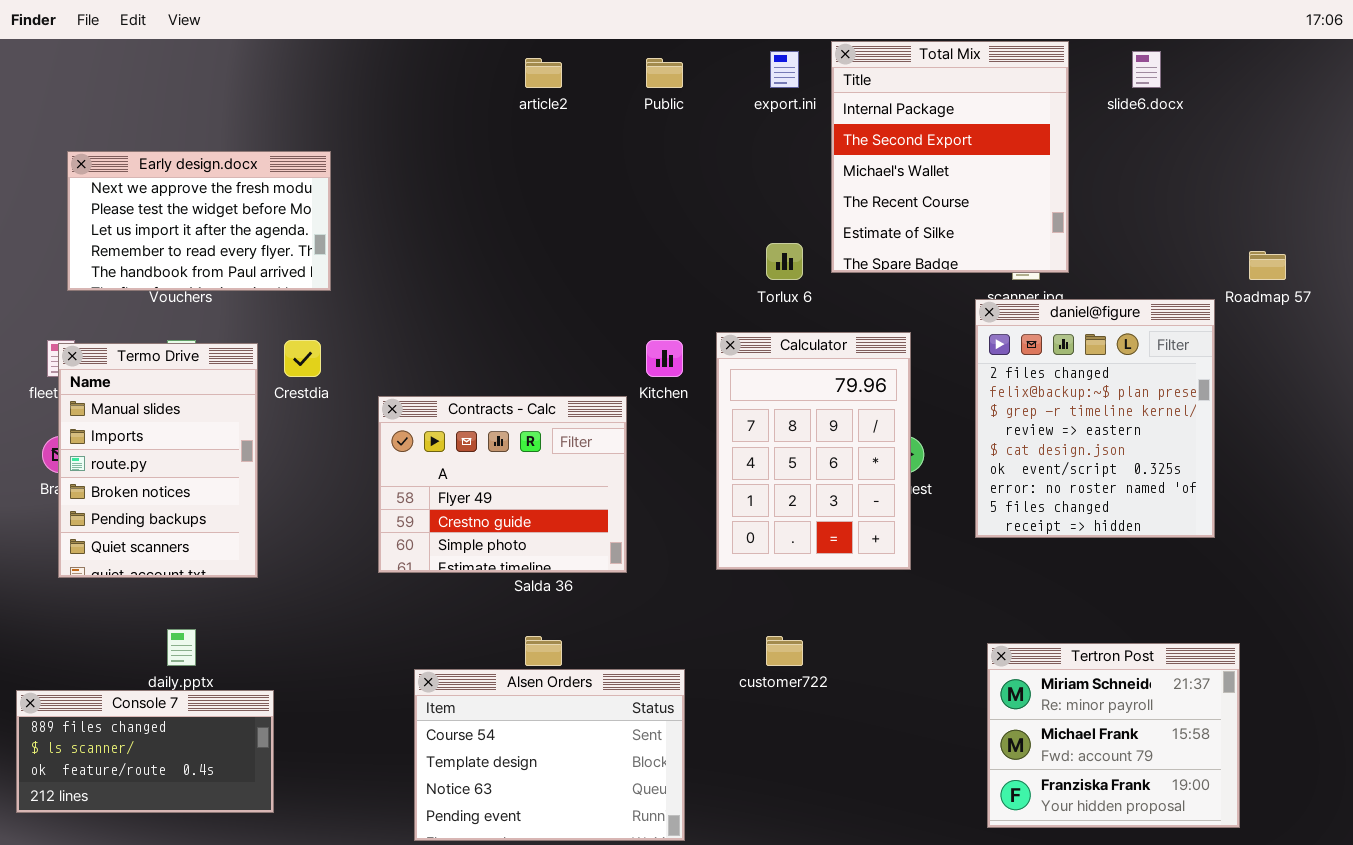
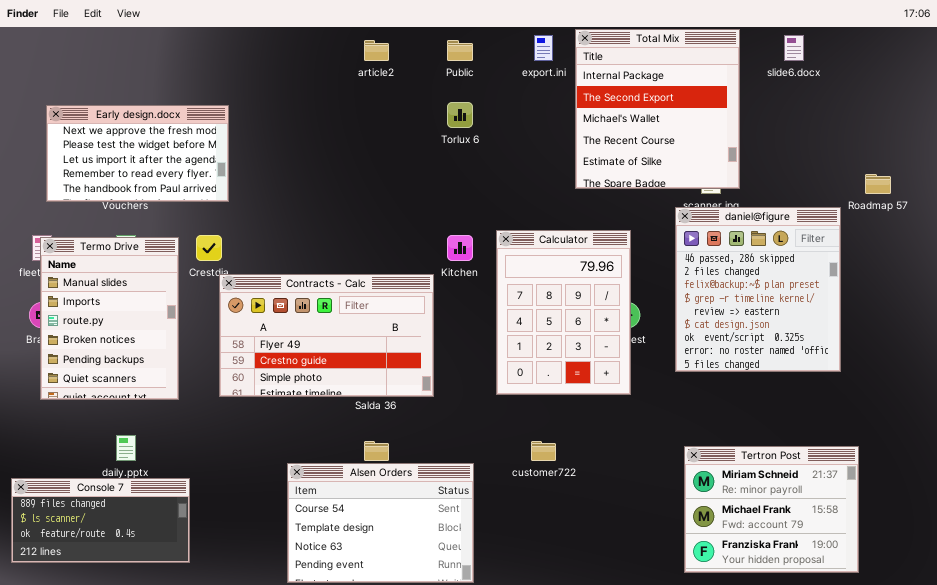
Torlux 6: [766,243,803,280] -> [447,102,473,128], moved
daniel@figure: [975,299,1215,538] -> [675,207,841,372], scrolled up 1 row
Contracts - Calc: [378,396,627,573] -> [219,274,434,397], resized

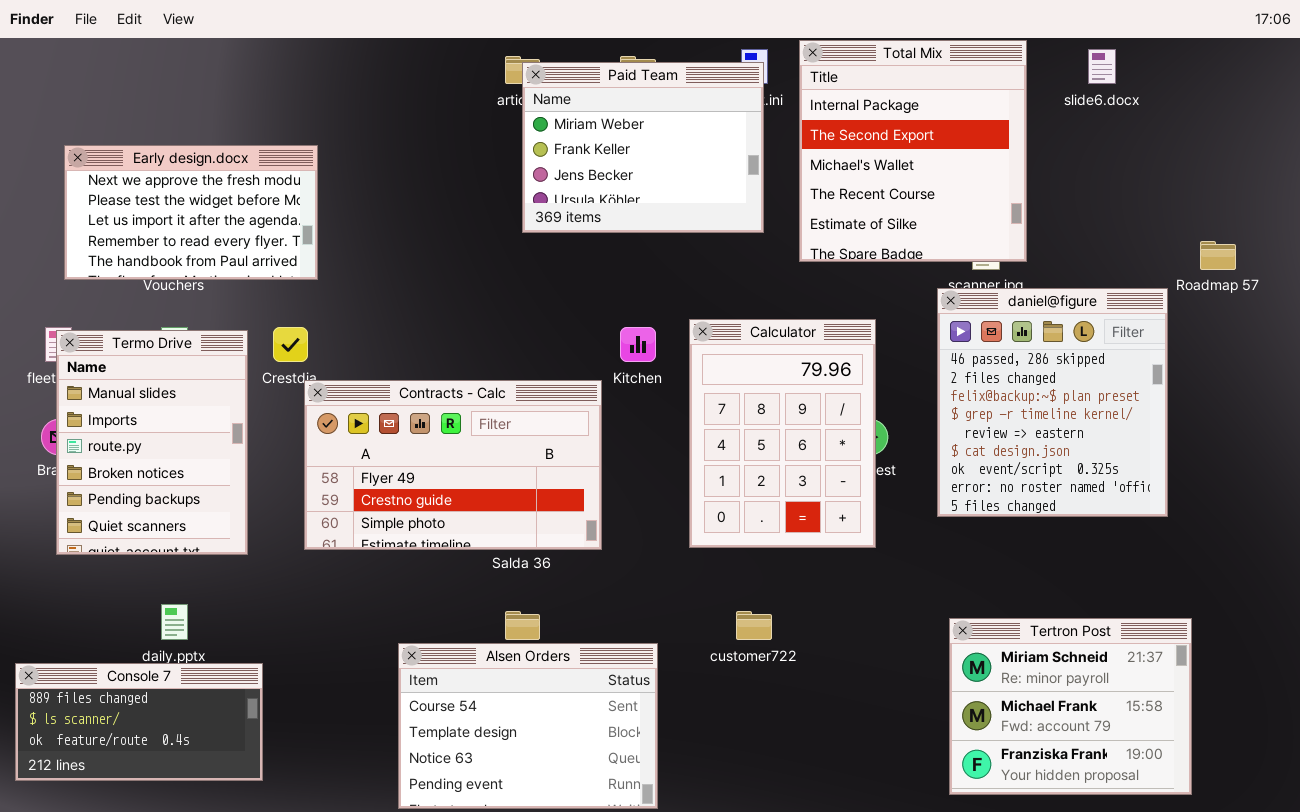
Paid Team: none -> [522,62,764,233], opened

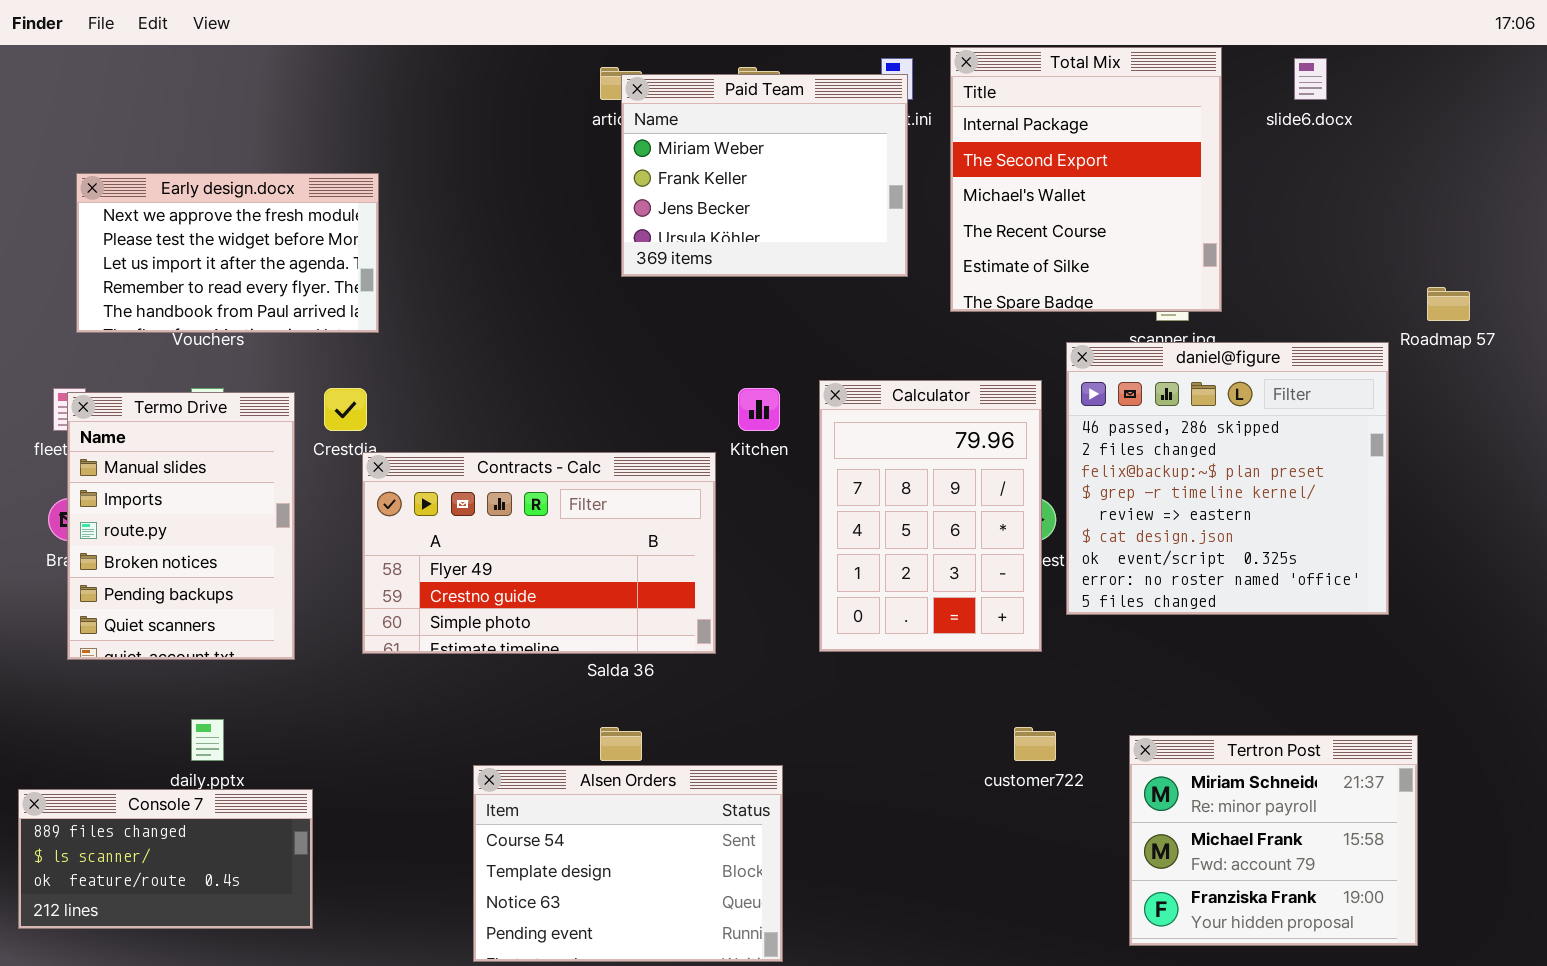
daniel@figure: [937,288,1168,517] -> [1066,342,1389,615], resized
customer722: [736,611,772,640] -> [1014,727,1056,761], moved

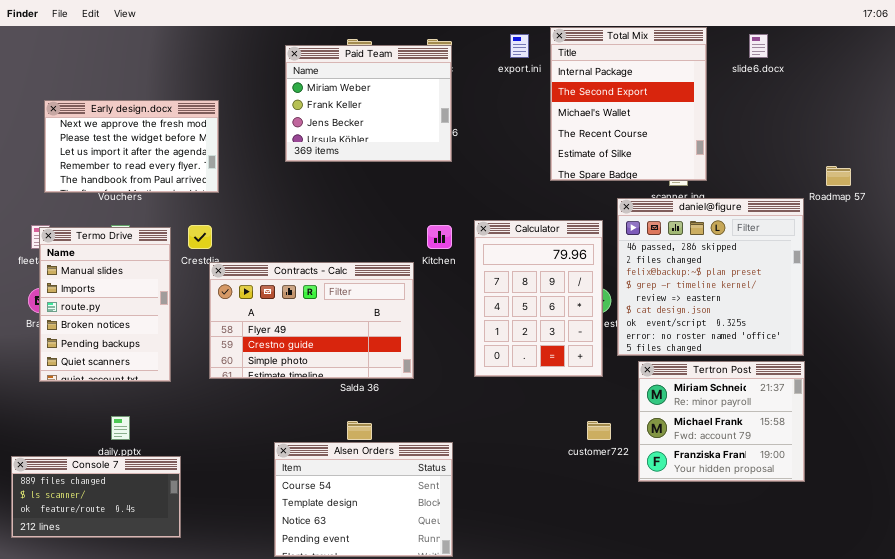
Paid Team: [621,74,908,277] -> [285,45,452,162], moved
Tertron Post: [1129,735,1418,946] -> [638,361,805,482], moved

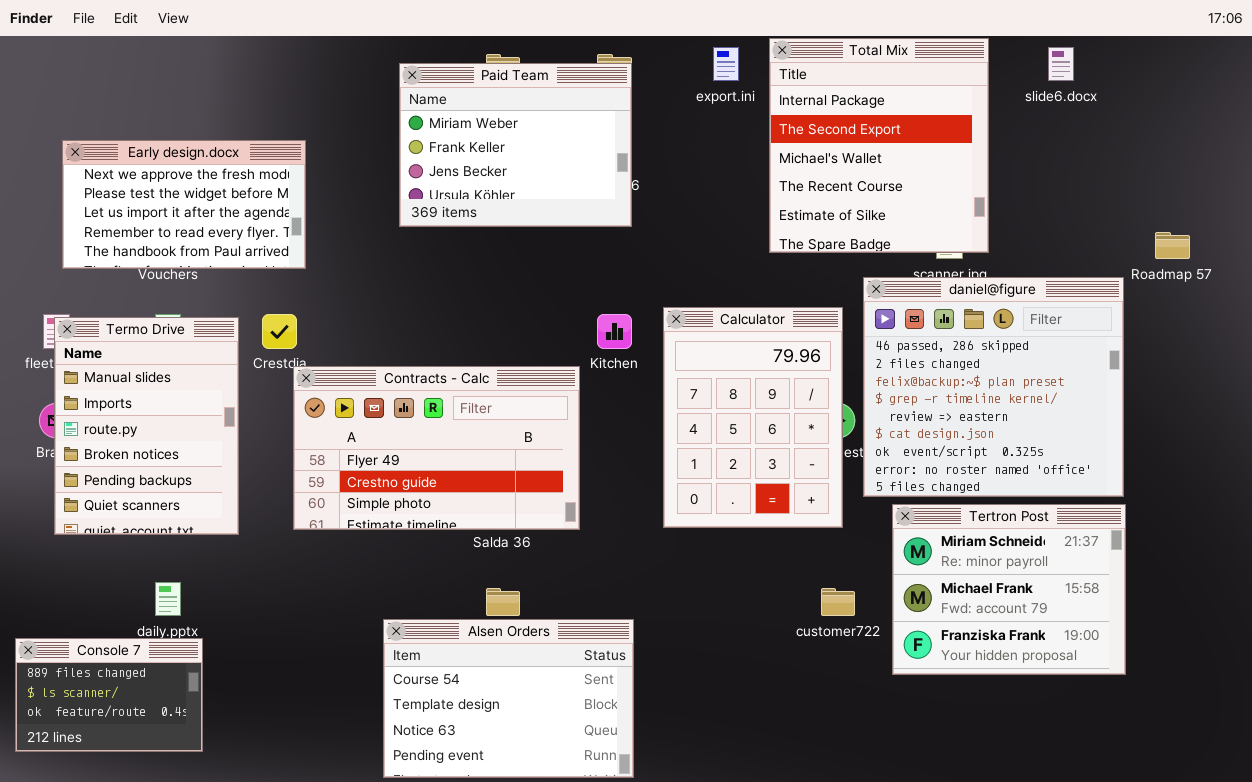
Console 7: [11,456,181,538] -> [15,638,203,752], resized

